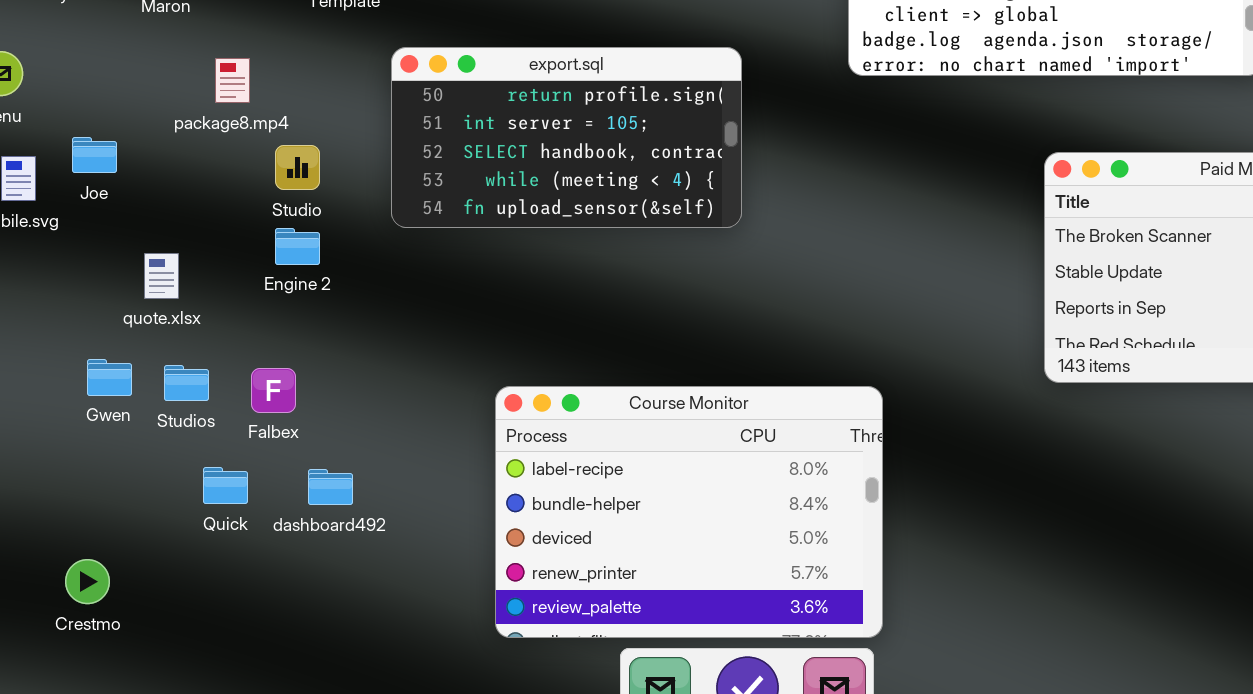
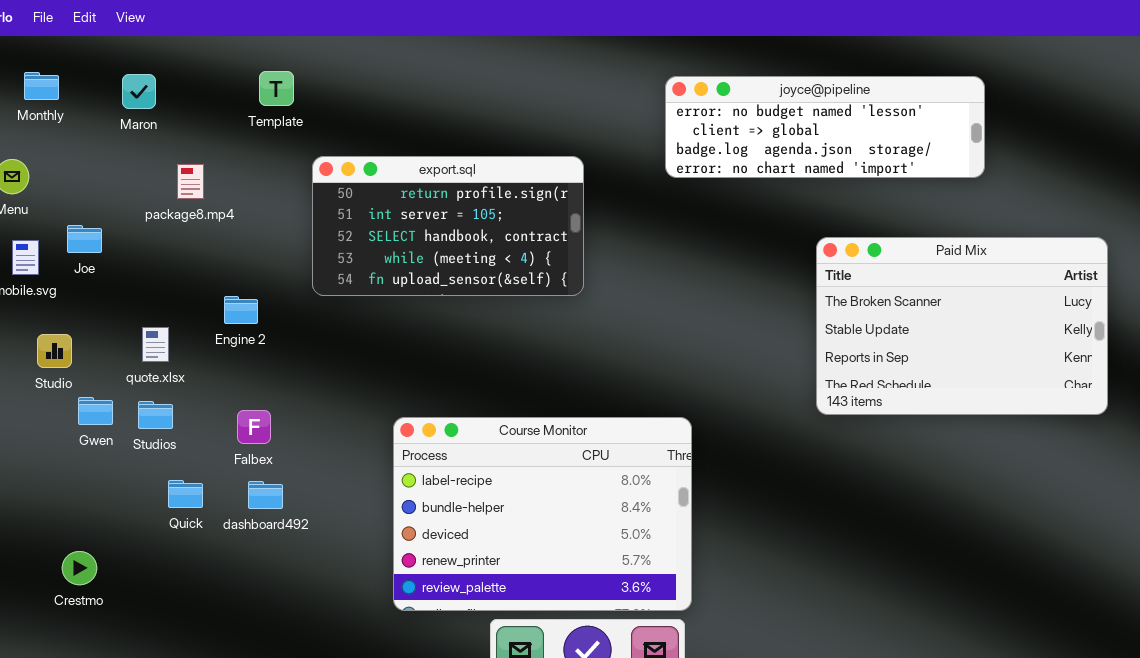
Studio: [275,145,320,190] -> [37,334,72,368], moved
quote.xlsx: [144,253,179,299] -> [142,327,169,362], moved
Falbex: [251,368,296,413] -> [237,410,271,444], moved

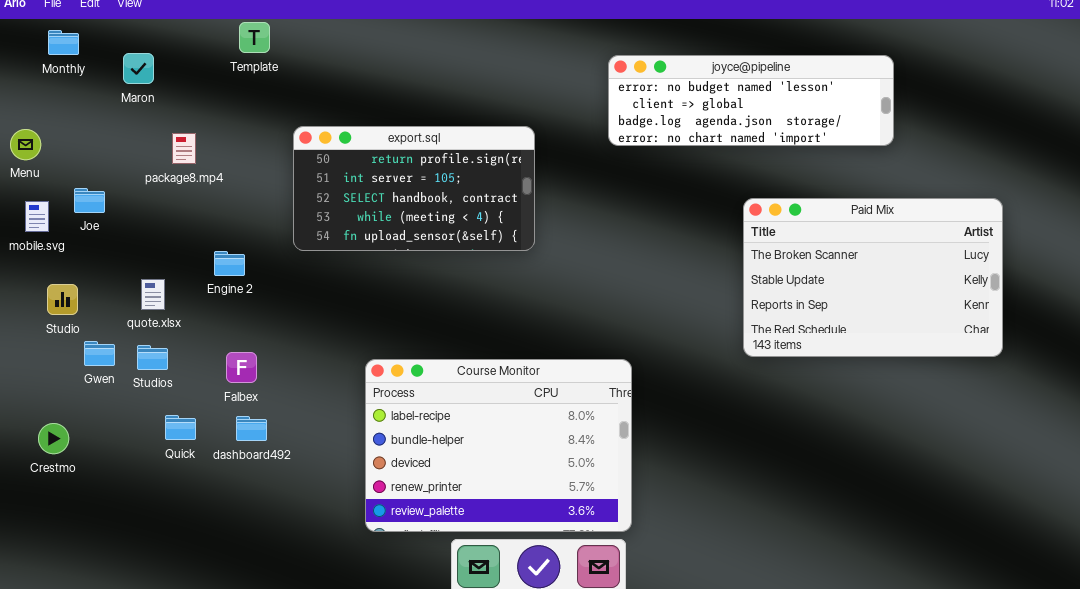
Template: [259,71,294,106] -> [239,22,270,53], moved
Monthly: [24,72,59,100] -> [48,30,79,55], moved
Crestmo: [62,551,97,585] -> [38,423,69,454], moved

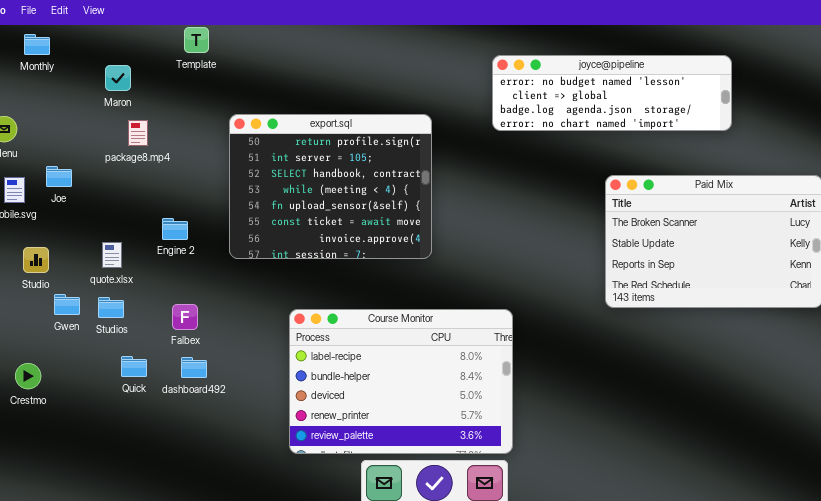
Maron: [123,53,154,84] -> [105,65,131,91], moved
export.sql: [293,126,535,251] -> [229,114,432,259], resized

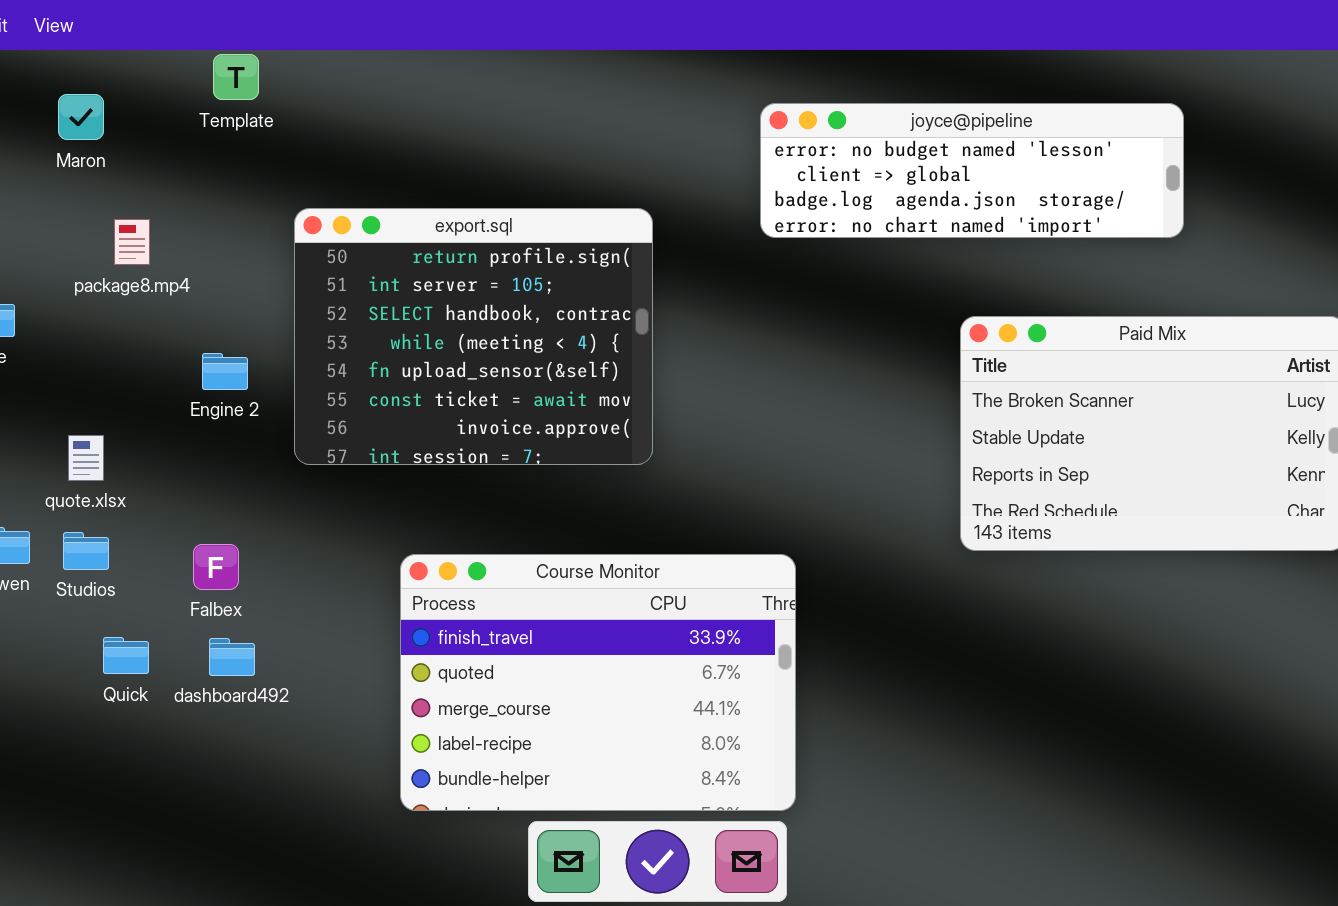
Maron: [105,65,131,91] -> [58,94,104,140], moved
Engine 2: [162,218,188,240] -> [202,353,248,390], moved
Course Monitor: [289,309,513,454] -> [400,554,796,811], scrolled up 3 rows

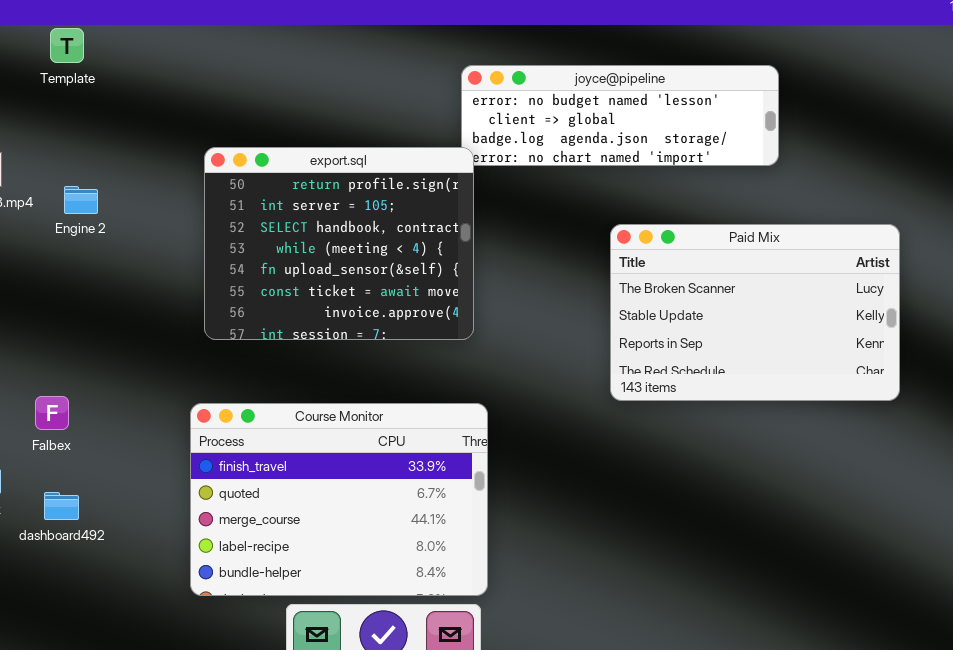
export.sql: [294,208,653,465] -> [204,147,474,340], moved
Engine 2: [202,353,248,390] -> [64,186,98,214], moved
dashboard492: [209,638,255,676] -> [44,492,79,520], moved

